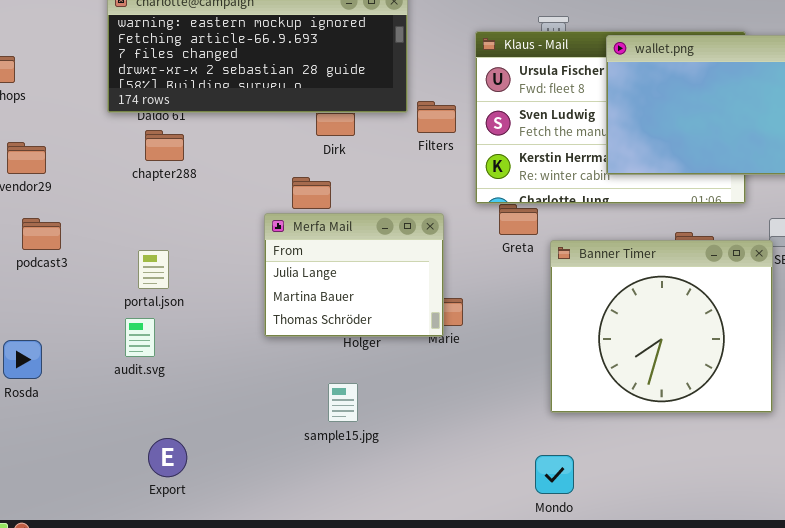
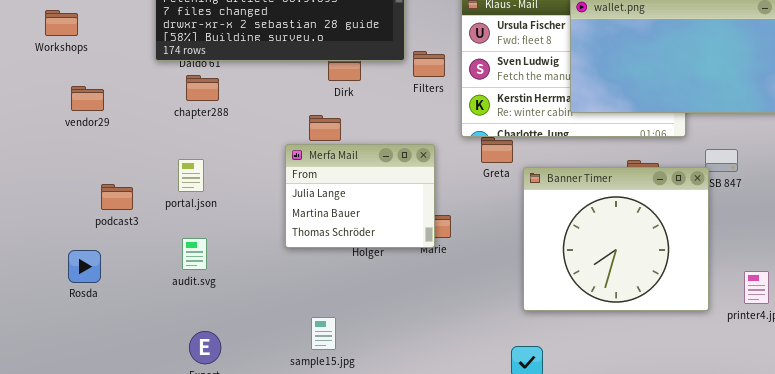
podcast3: [22,218,61,250] -> [101,184,133,210], moved
portal.json: [138,250,169,289] -> [178,159,204,192], moved
audit.svg: [125,318,155,357] -> [182,238,207,270], moved
sample15.jpg: [328,383,358,422] -> [311,317,336,350], moved

